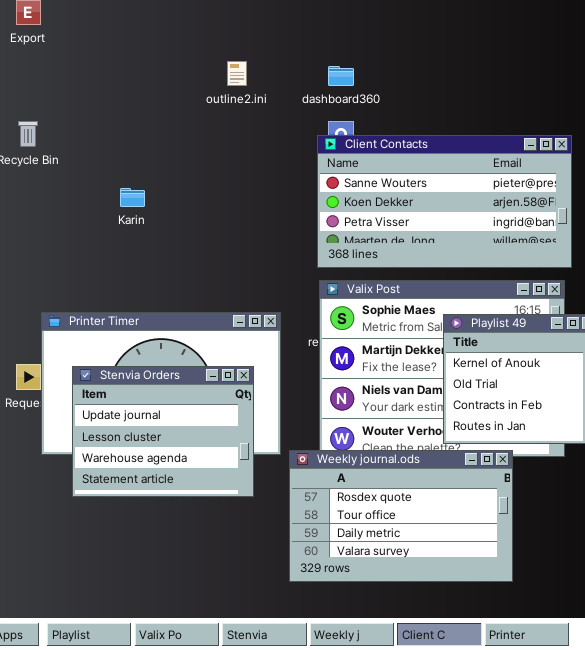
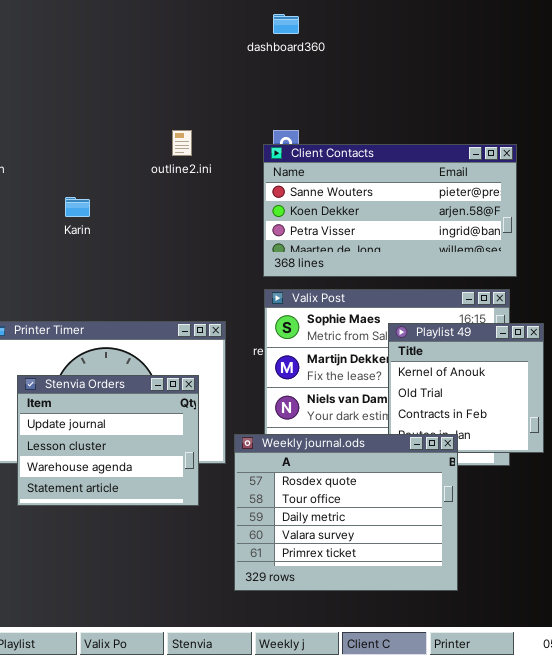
outline2.ini: [227,61,247,86] -> [172,130,192,156], moved
dashboard360: [328,66,354,86] -> [273,14,299,34], moved
Weekly journal.ods: [289,450,513,582] -> [234,434,458,591], resized

